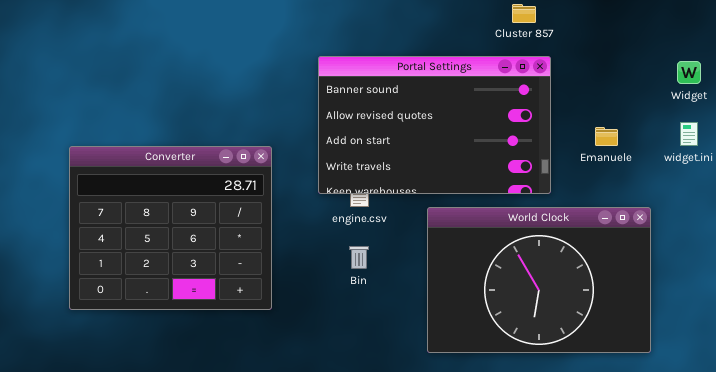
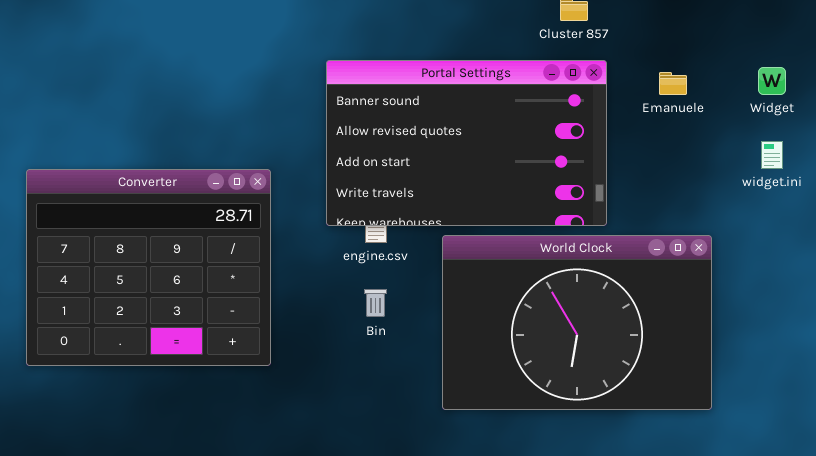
Emanuele: [595,127,618,146] -> [659,72,687,95], moved
World Clock: [427,207,651,353] -> [442,235,712,410], moved

